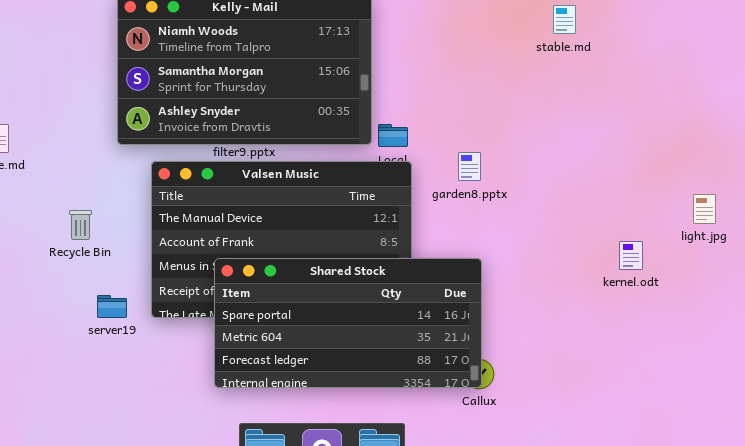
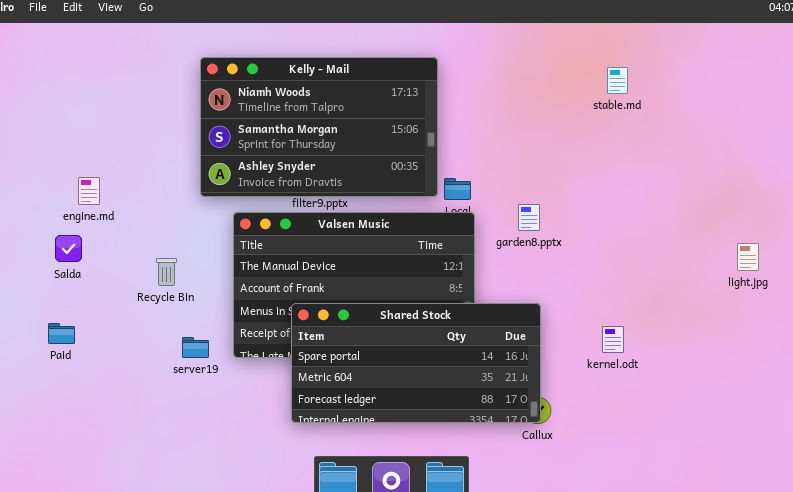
kernel.odt: [619,241,643,270] -> [602,326,624,353], moved

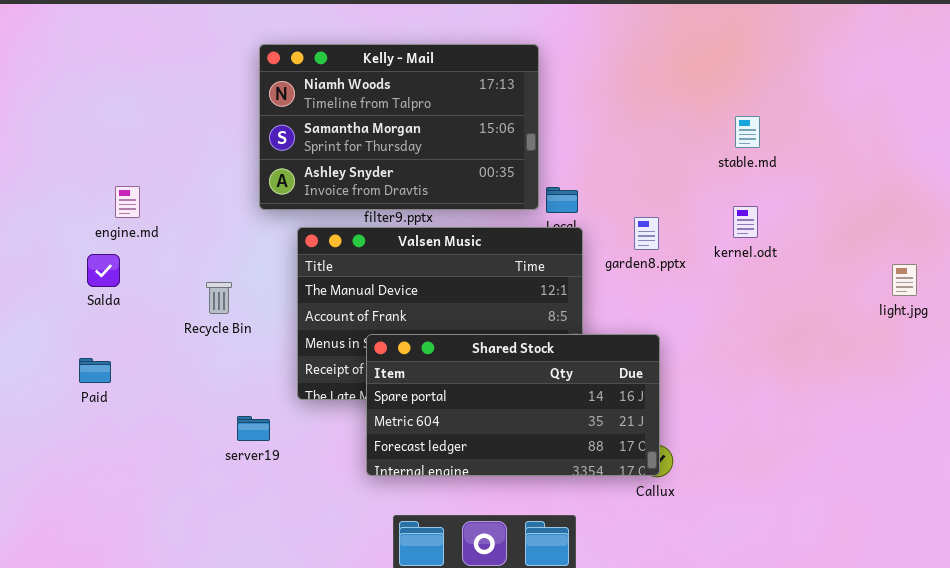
stable.md: [607,67,628,94] -> [735,116,760,148], moved
kernel.odt: [602,326,624,353] -> [733,206,758,238], moved
server19: [182,337,209,358] -> [237,416,270,441], moved

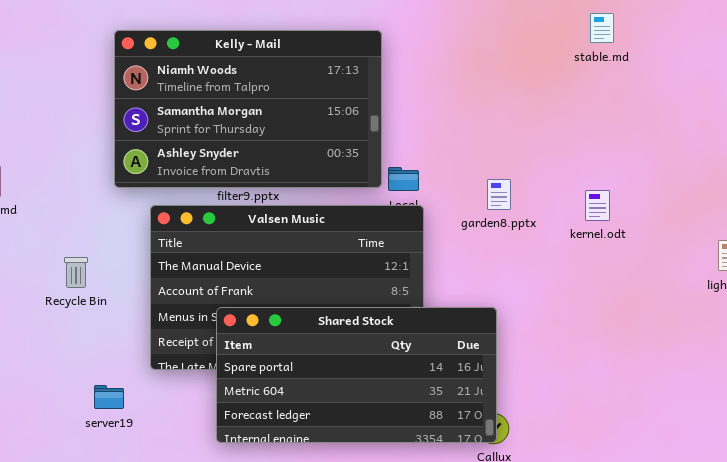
stable.md: [735,116,760,148] -> [590,13,614,43], moved
kernel.odt: [733,206,758,238] -> [585,190,610,221], moved
garden8.pptx: [634,217,659,250] -> [487,179,511,210], moved

